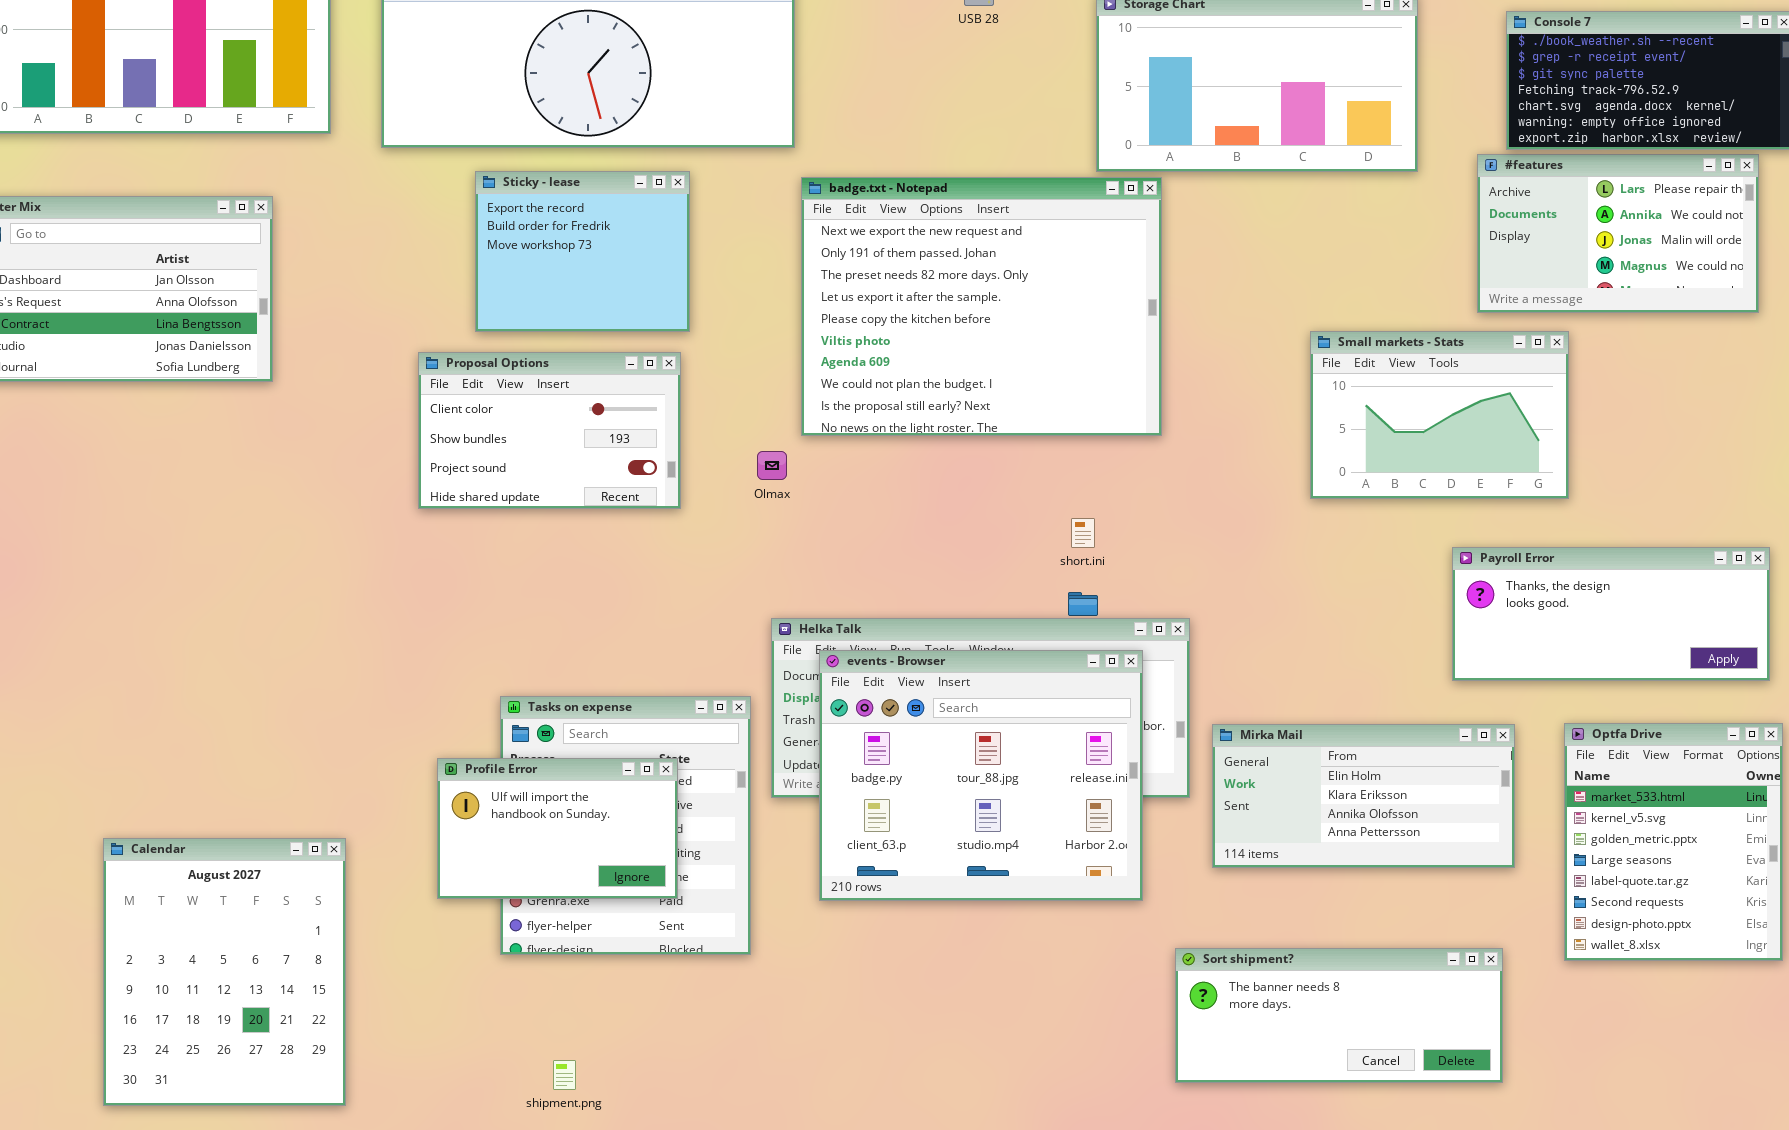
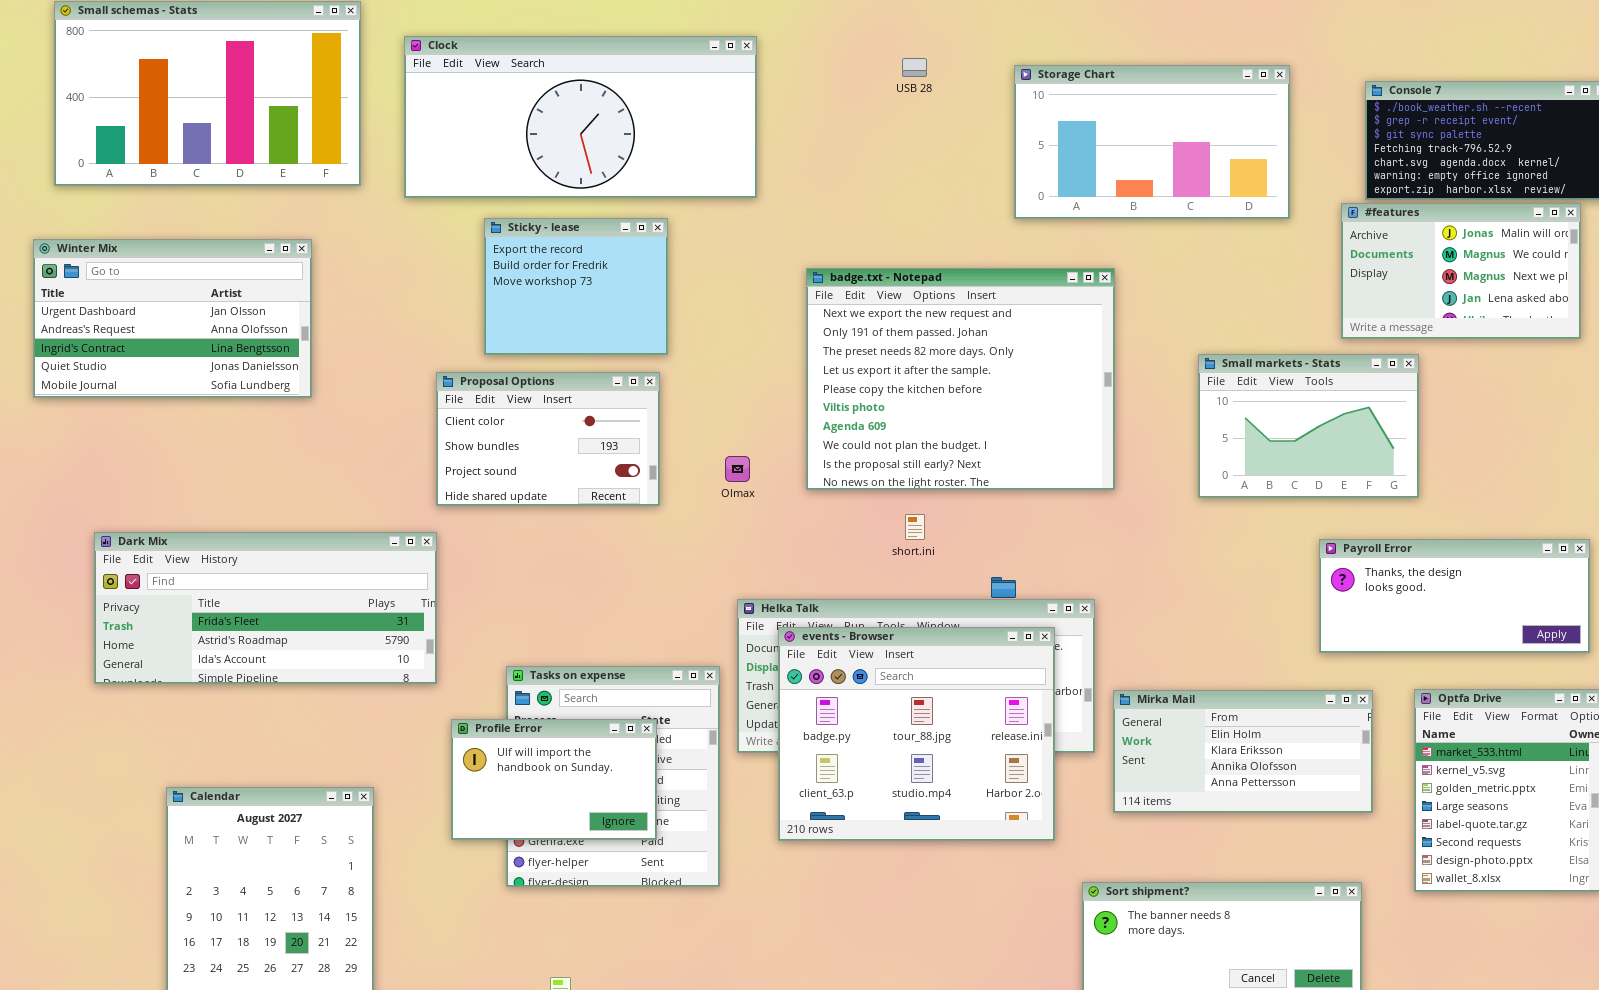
#features: [1477,154,1759,313] -> [1341,203,1581,339], scrolled down 2 rows
badge.txt - Notepad: [801,177,1162,436] -> [806,268,1115,490], moved
short.ini: [1071,518,1095,548] -> [905,514,925,540], moved
Dark Mix: none -> [94,532,437,684], opened

